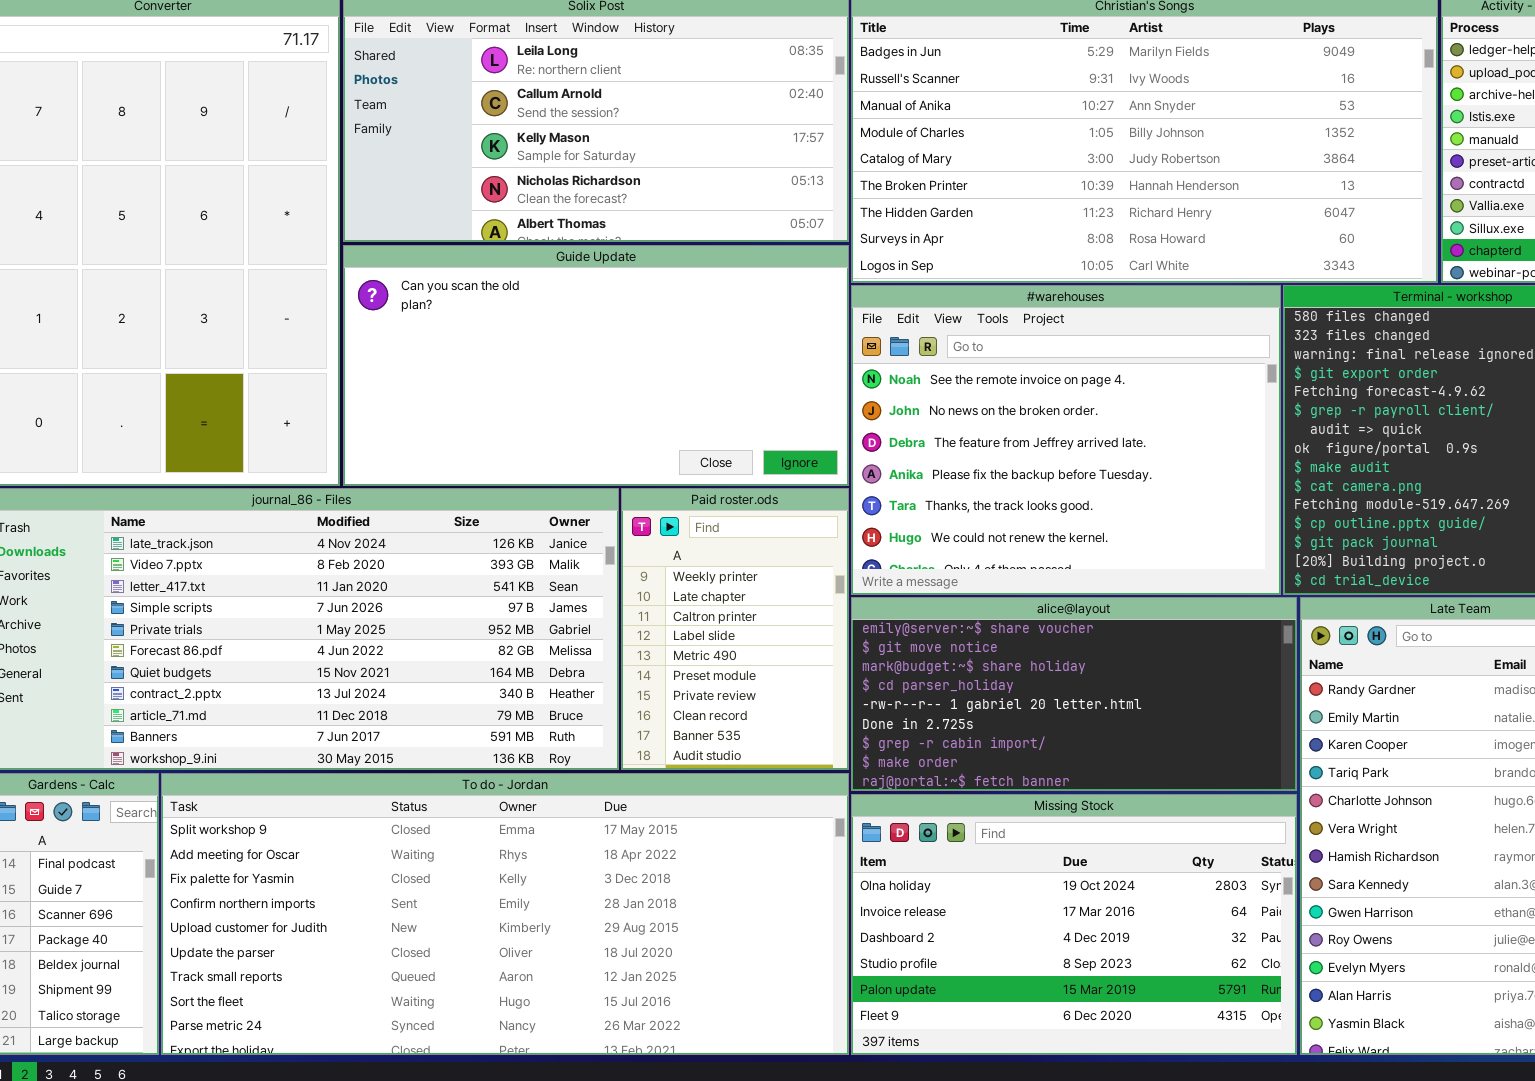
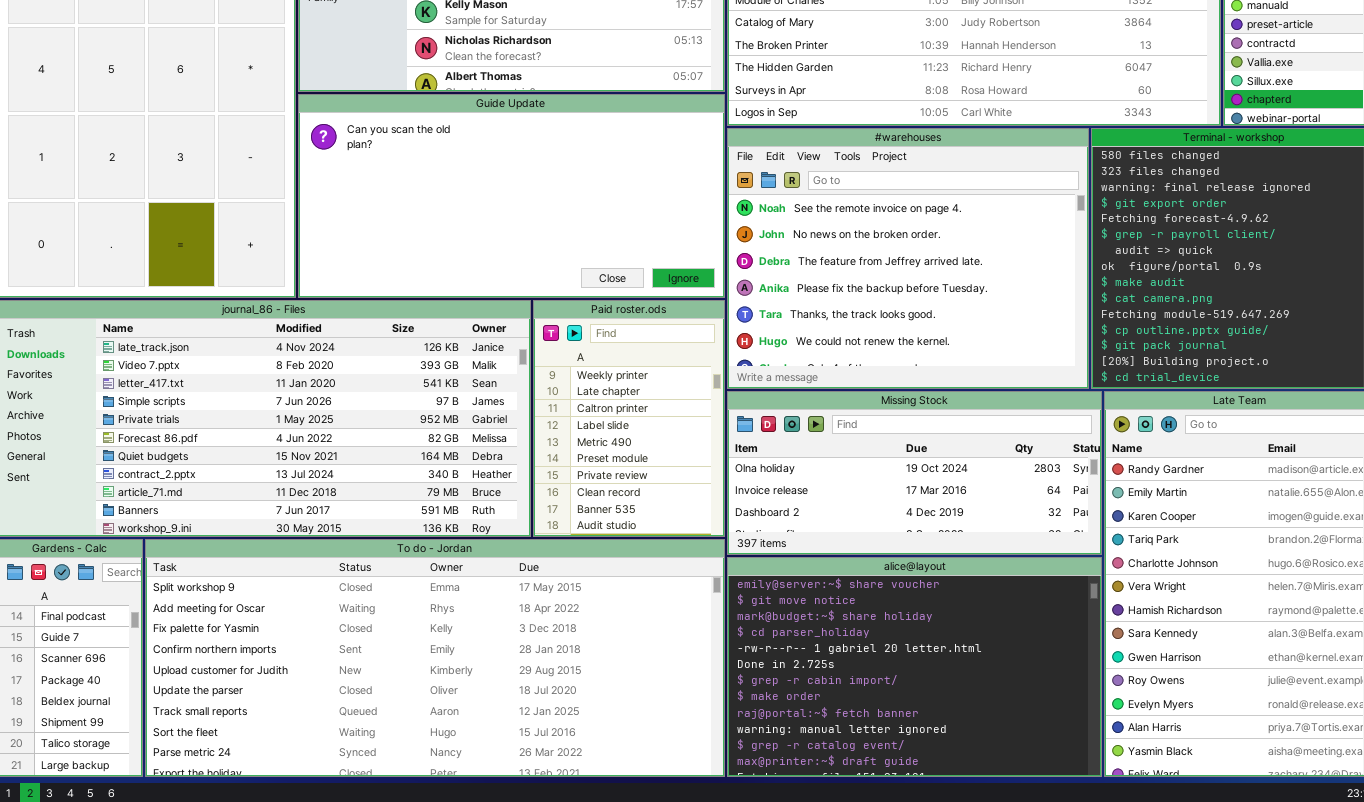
alice@layout: [851,597,1297,791] -> [727,557,1102,777], moved, resized
Missing Stock: [851,794,1297,1055] -> [727,391,1102,555], moved, resized

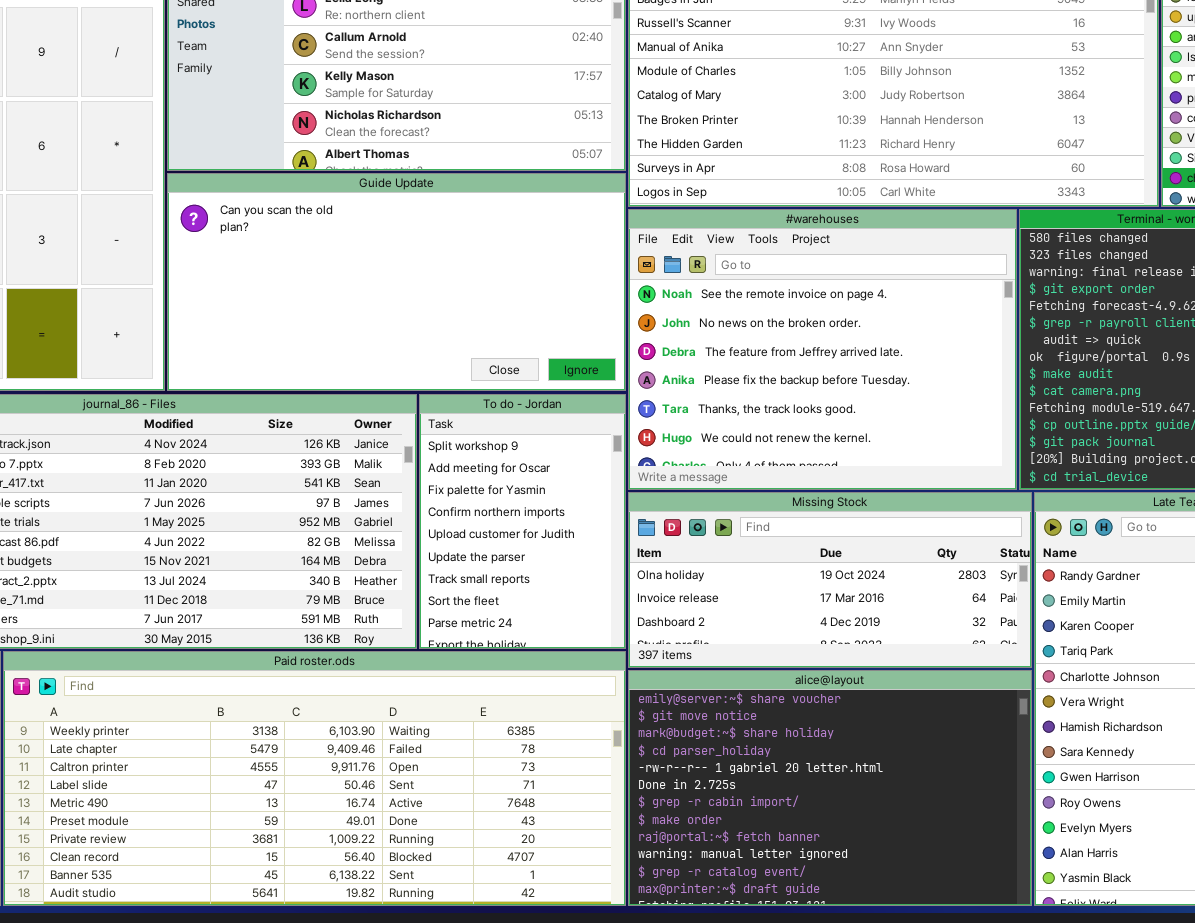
Paid roster.ods: [533,300,725,537] -> [3,651,626,906], moved, resized
To do - Jordan: [145,539,725,777] -> [419,394,626,649], moved, resized

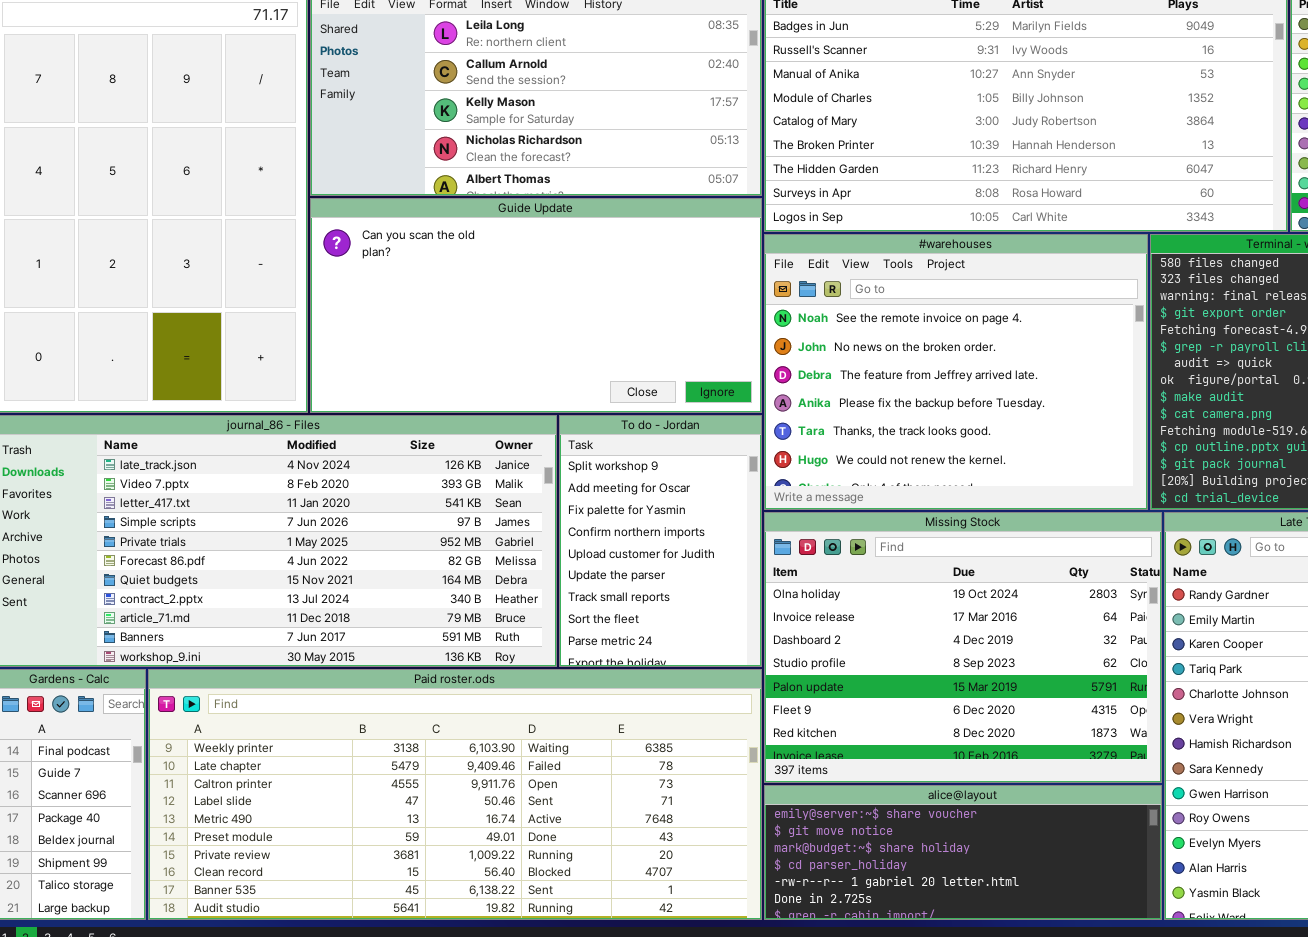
Missing Stock: [628,492,1032,668] -> [764,512,1162,783], resized
alice@layout: [628,670,1032,906] -> [764,785,1162,920], resized

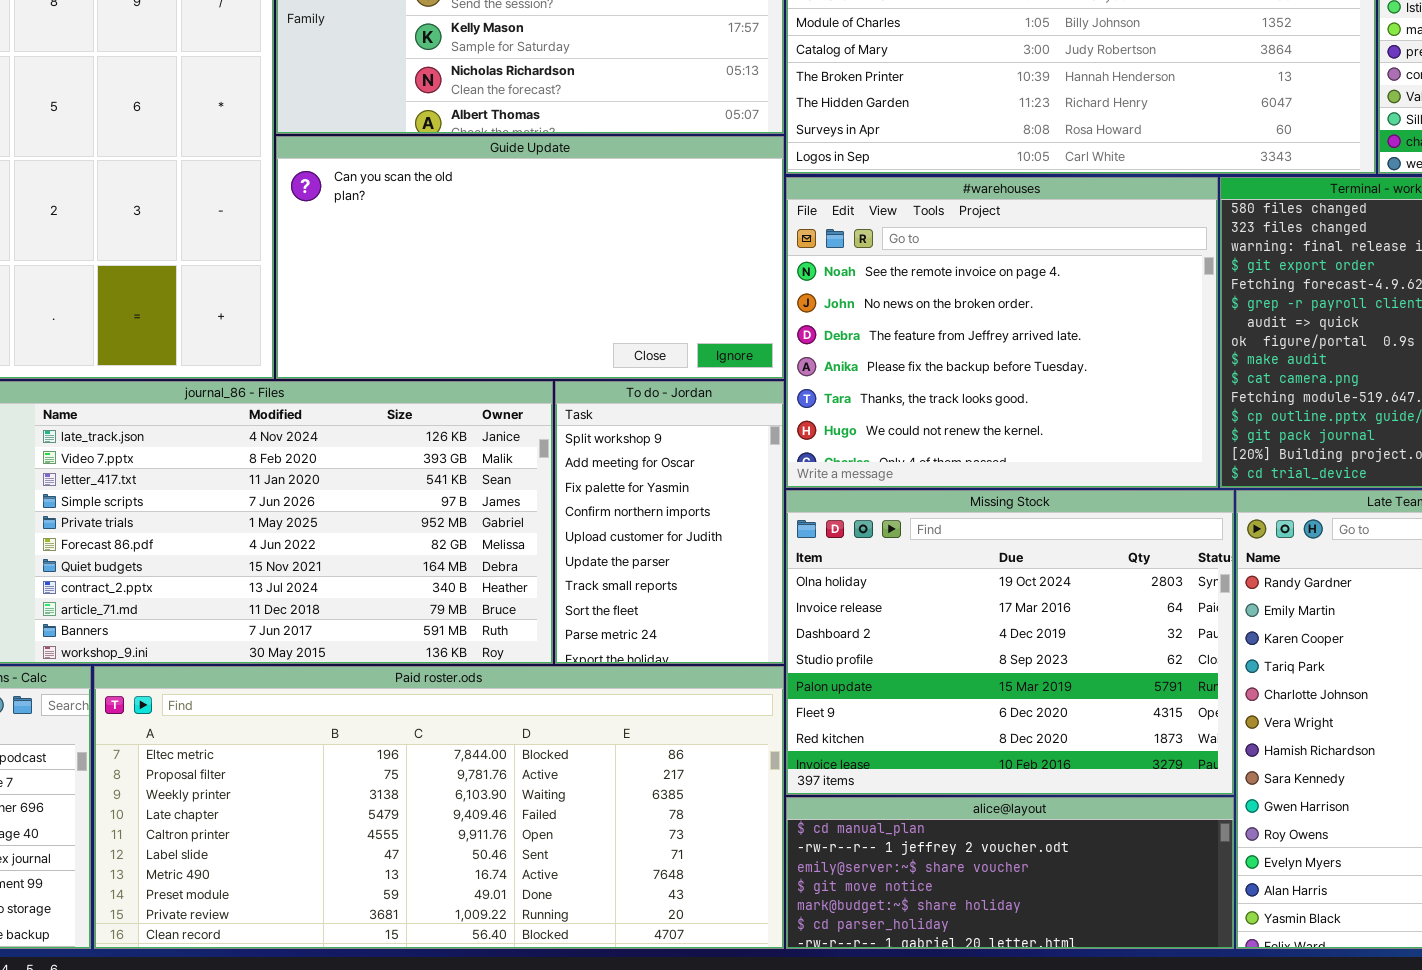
Paid roster.ods: [148,669,762,920] -> [94,666,784,949], scrolled up 2 rows
alice@layout: [764,785,1162,920] -> [786,797,1234,949], scrolled up 2 rows

